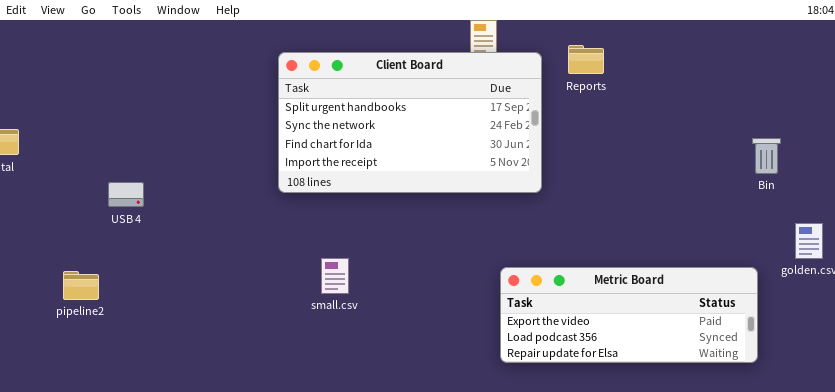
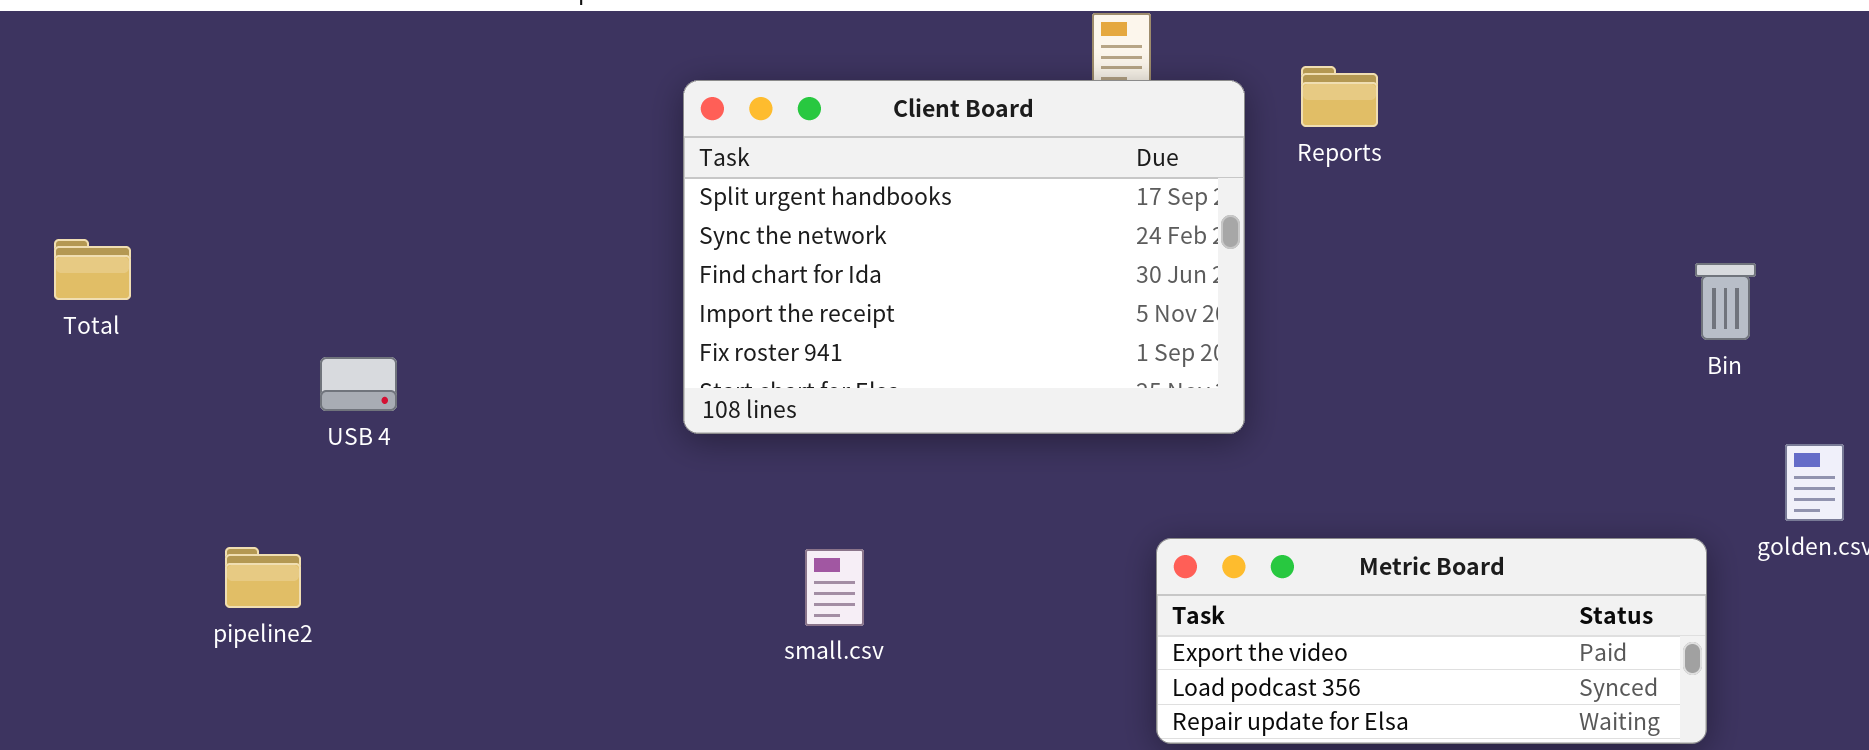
Client Board: [278,52,542,193] -> [683,80,1245,434], resized
small.csv: [321,258,349,294] -> [805,549,864,626], moved

